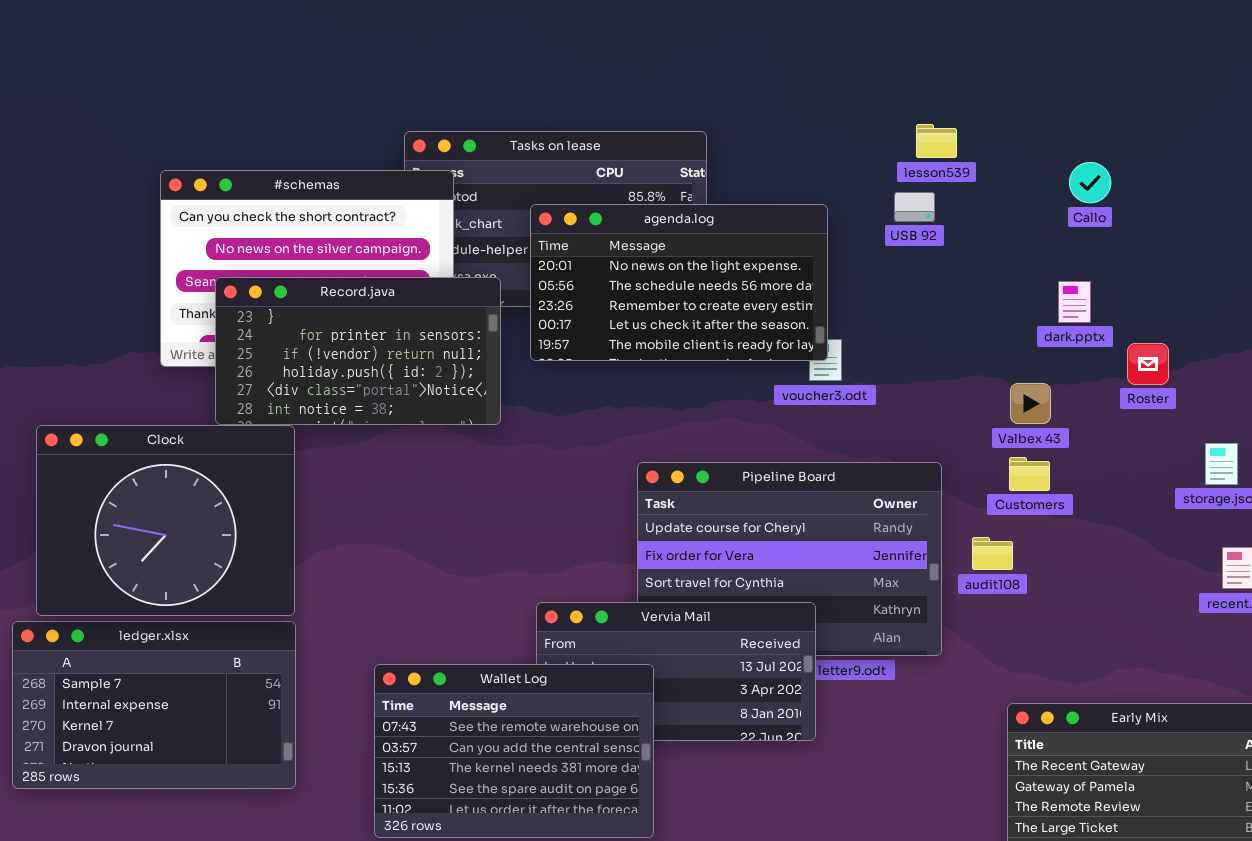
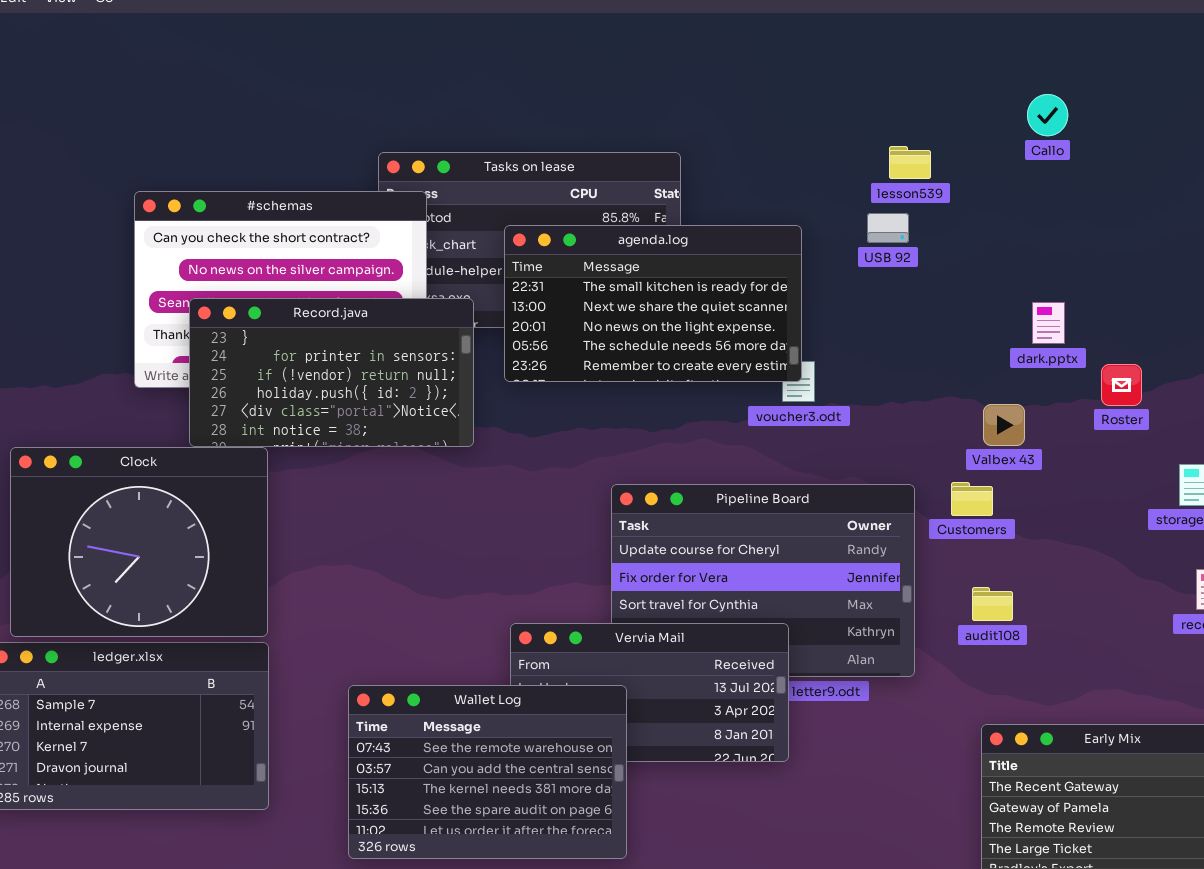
Callo: [1069,162,1111,203] -> [1027,94,1068,136], moved
agenda.log: [530,204,828,361] -> [504,225,802,382], scrolled up 2 rows
Customers: [1009,457,1050,491] -> [951,482,993,516], moved
audit108: [972,537,1013,570] -> [972,587,1013,621], moved

